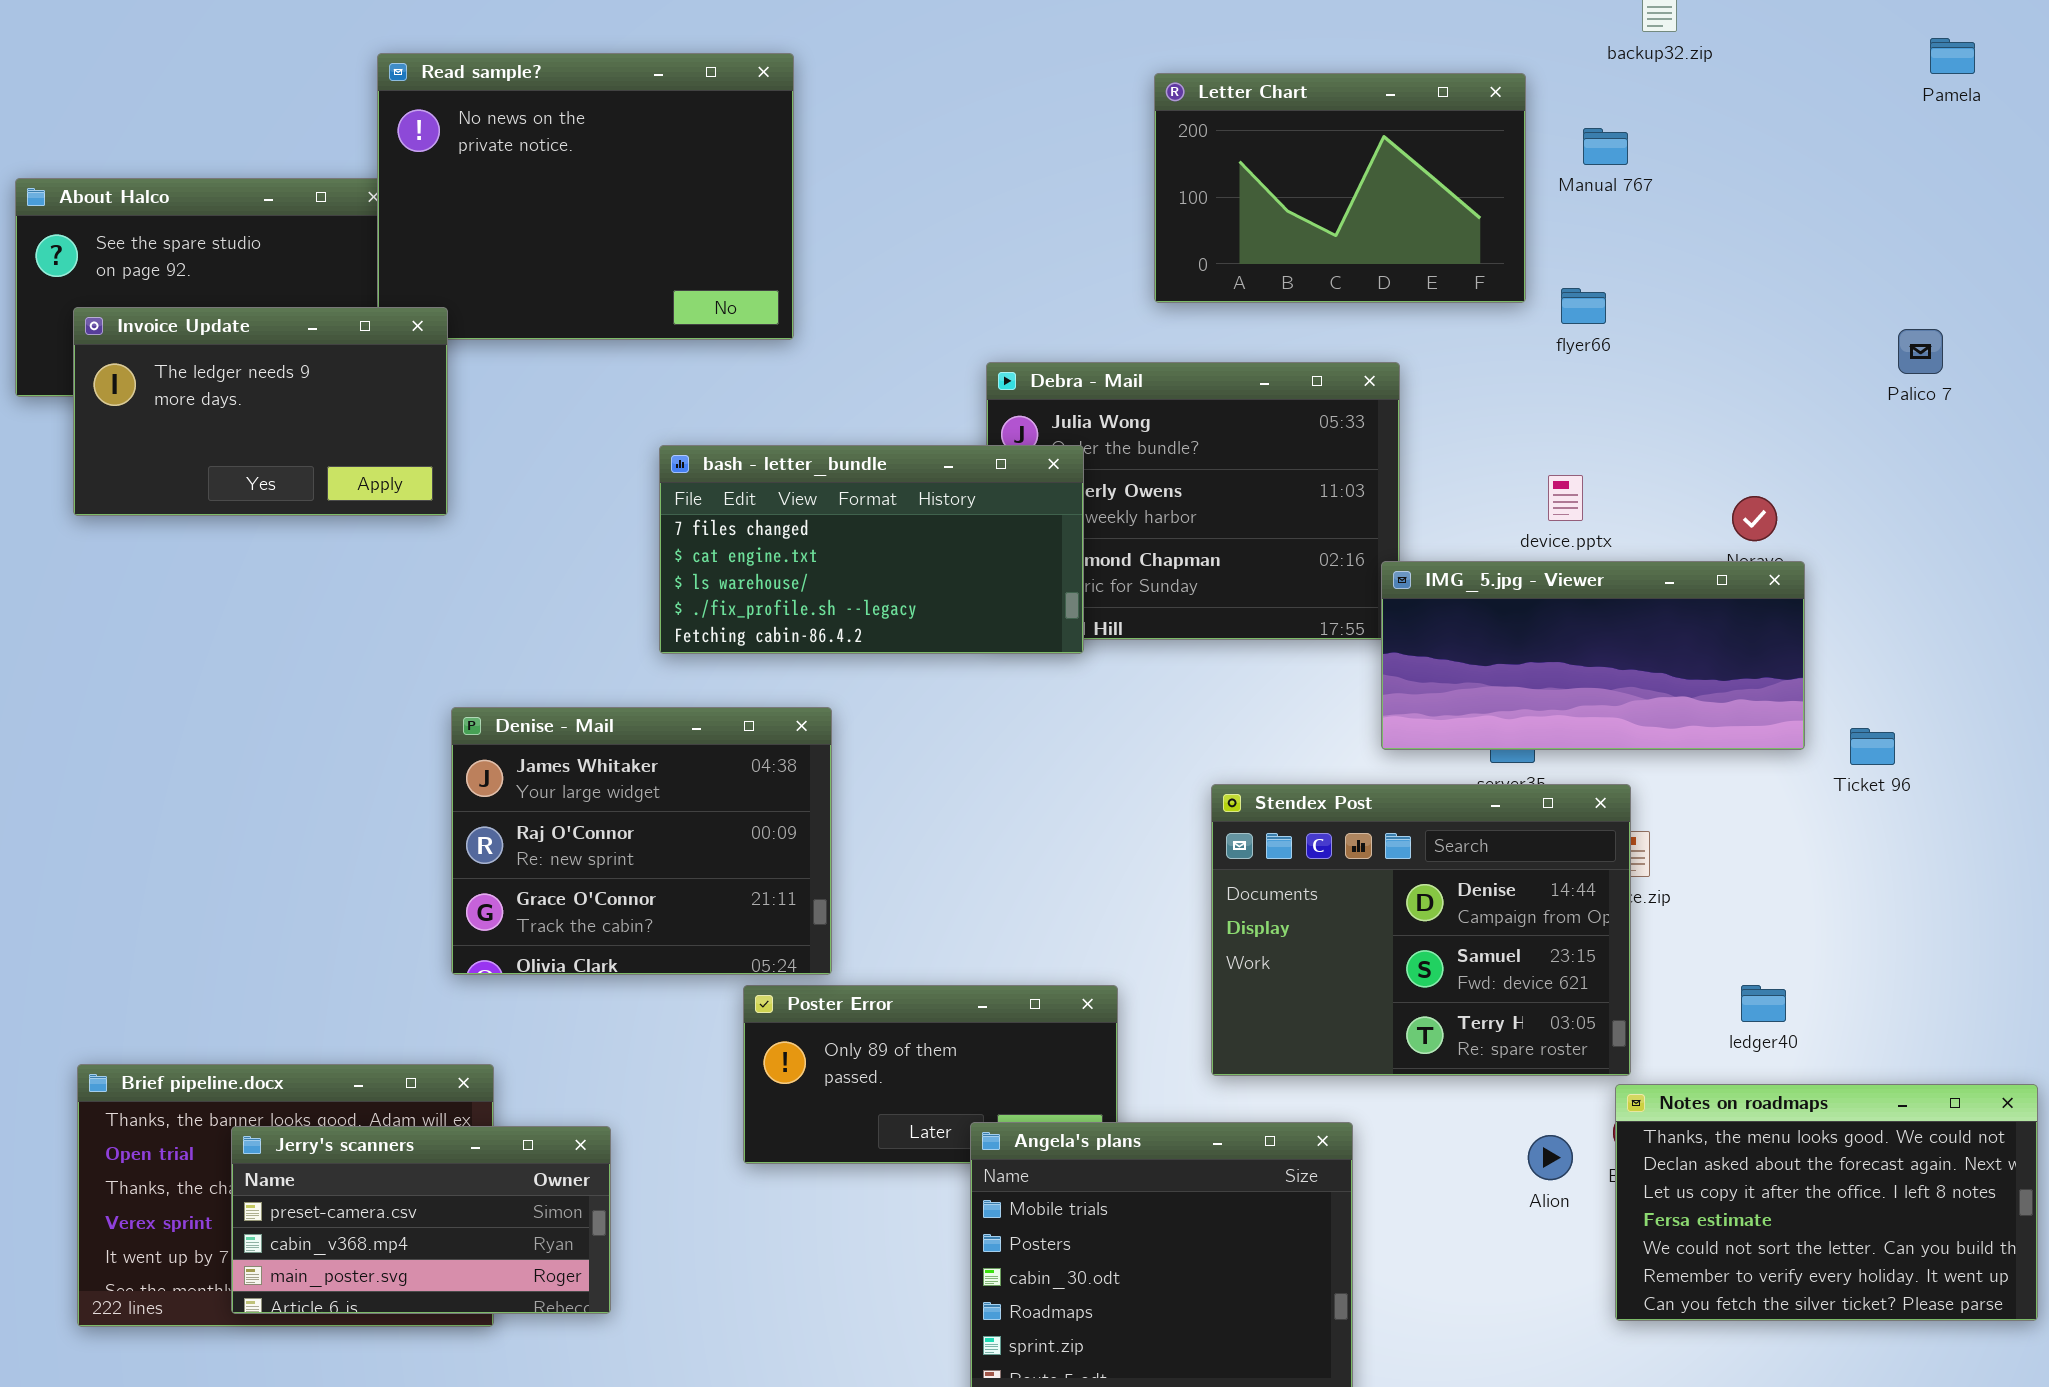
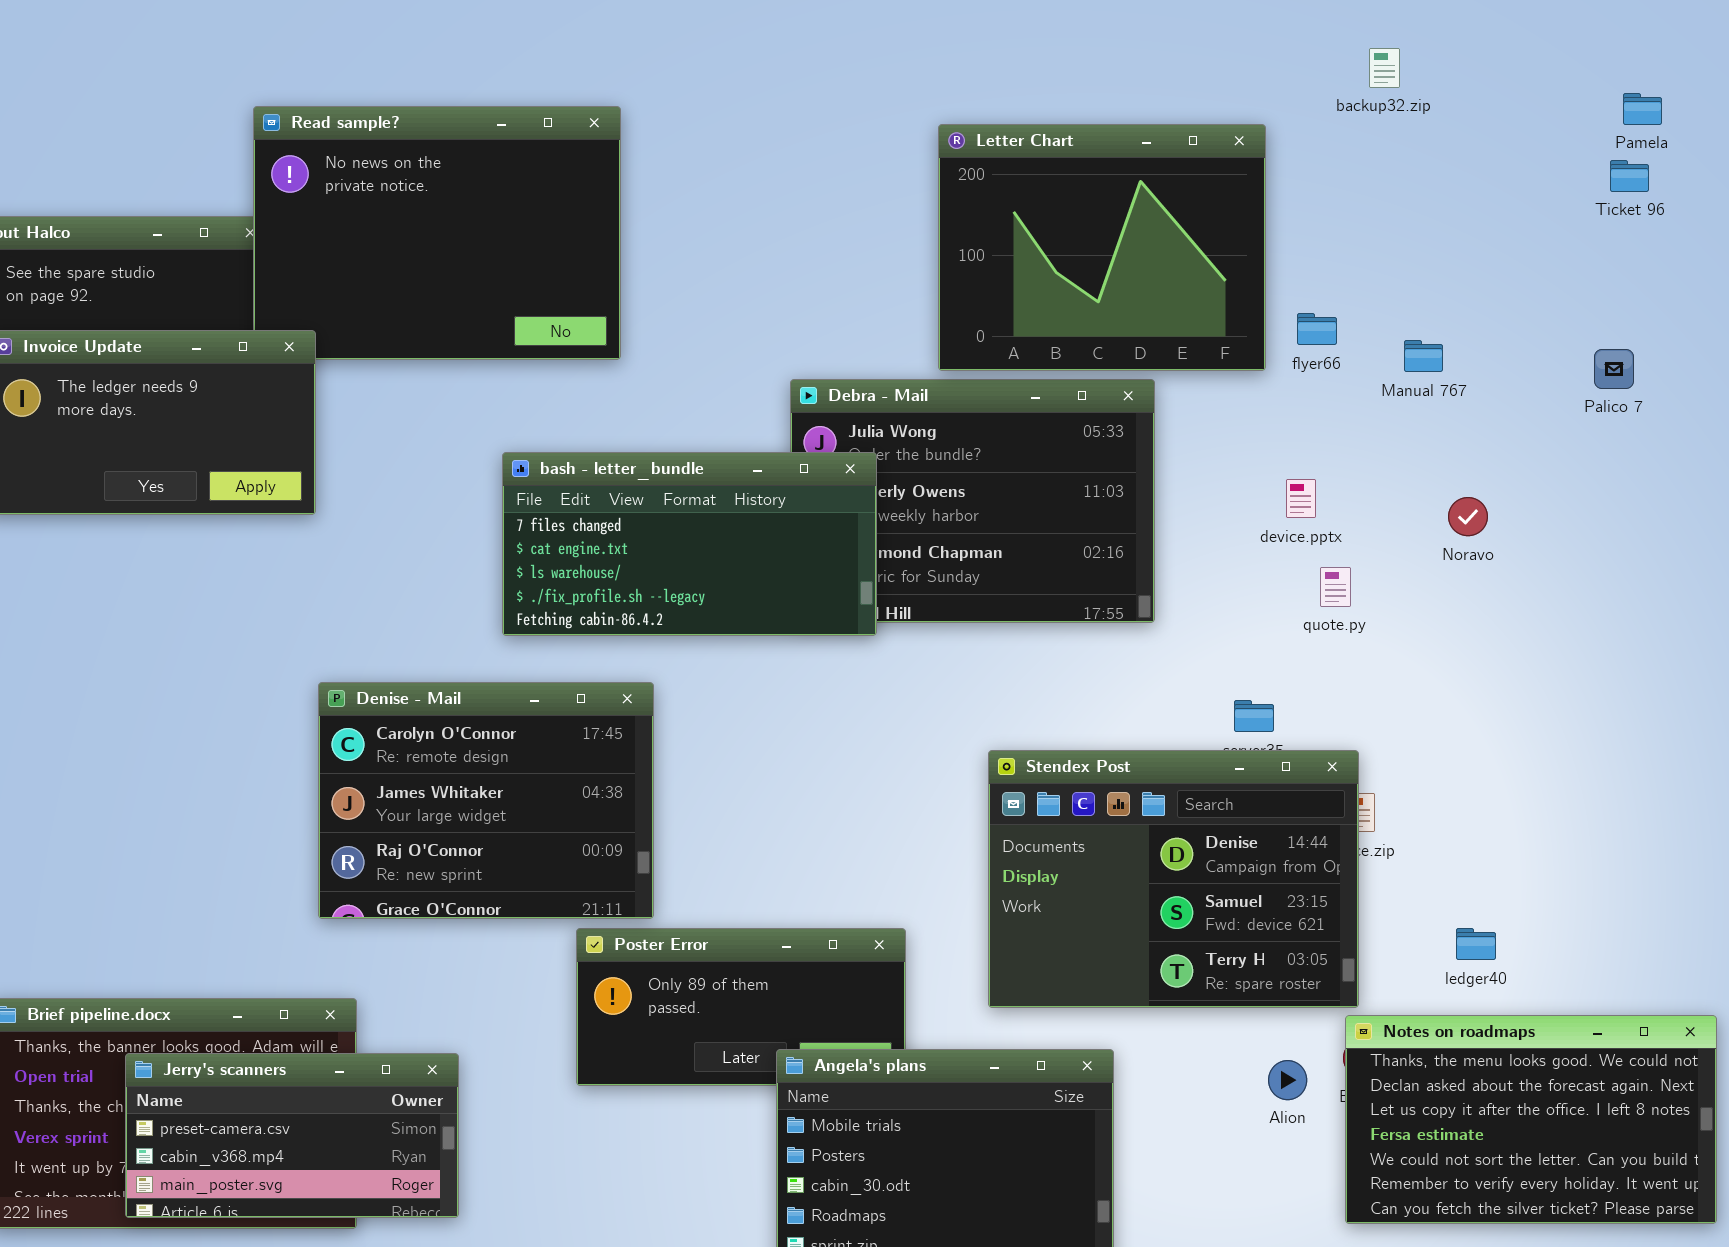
Letter Chart: [1154,73,1526,303] -> [938,124,1266,371], resized
Manual 767: [1583,128,1628,165] -> [1404,340,1443,372], moved
IMG_5.jpg - Viewer: [1381,561,1805,750] -> none, closed
Denise - Mail: [451,707,832,975] -> [318,682,654,919], scrolled up 1 row
Ticket 96: [1850,728,1895,765] -> [1610,160,1649,192], moved

